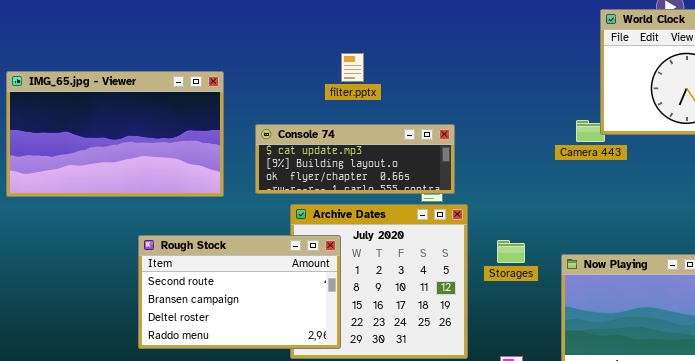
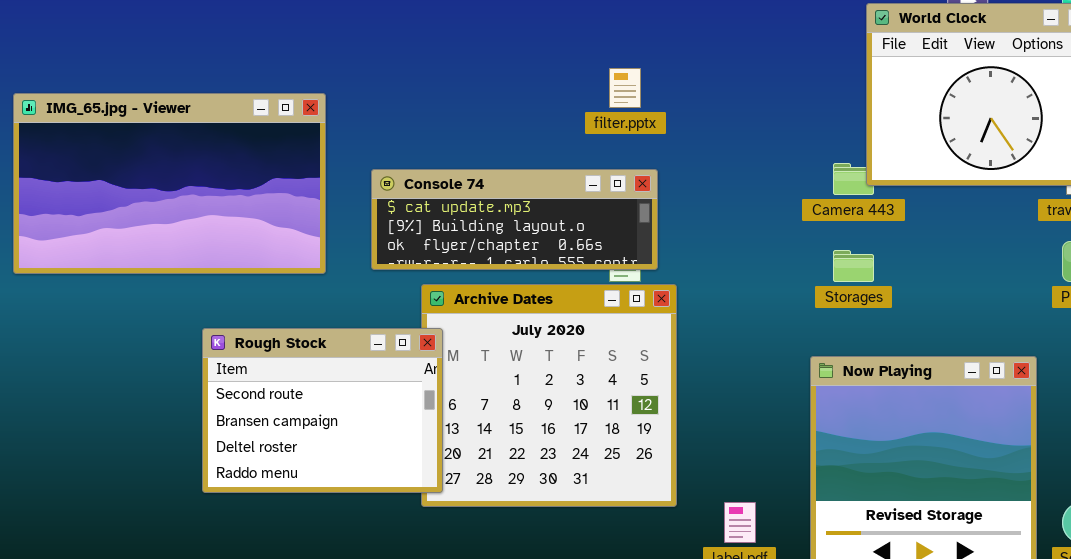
filter.pptx: [341,53,364,82] -> [609,68,641,108], moved
Rough Stock: [138,235,341,349] -> [202,328,443,493], resized
Storages: [497,240,525,263] -> [833,250,874,282], moved

